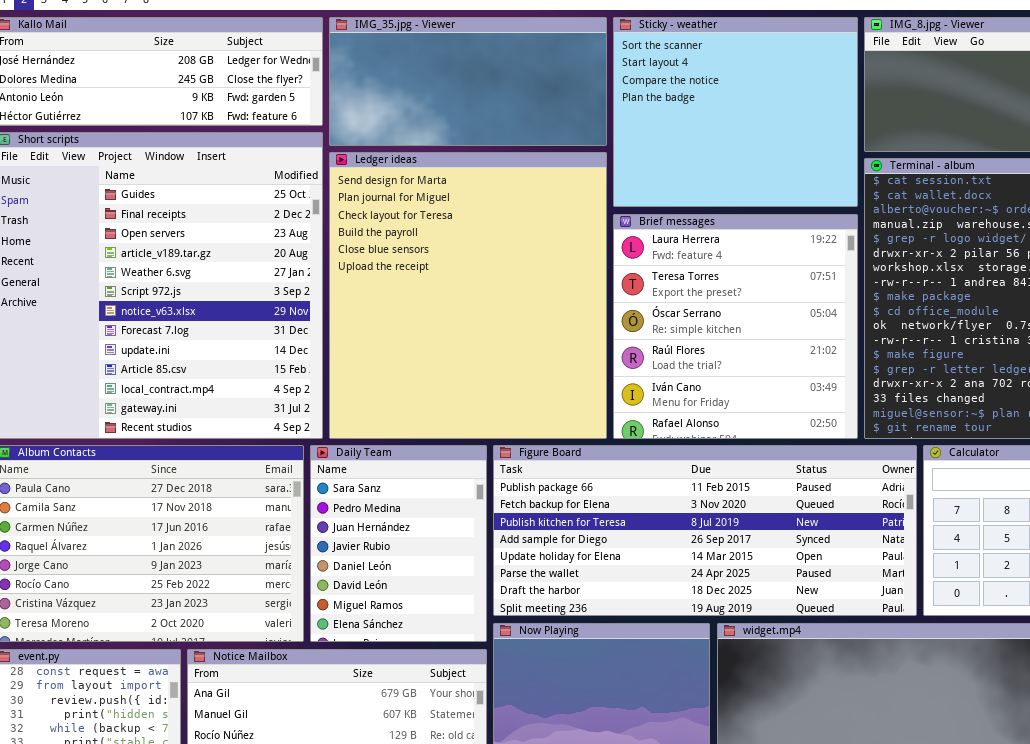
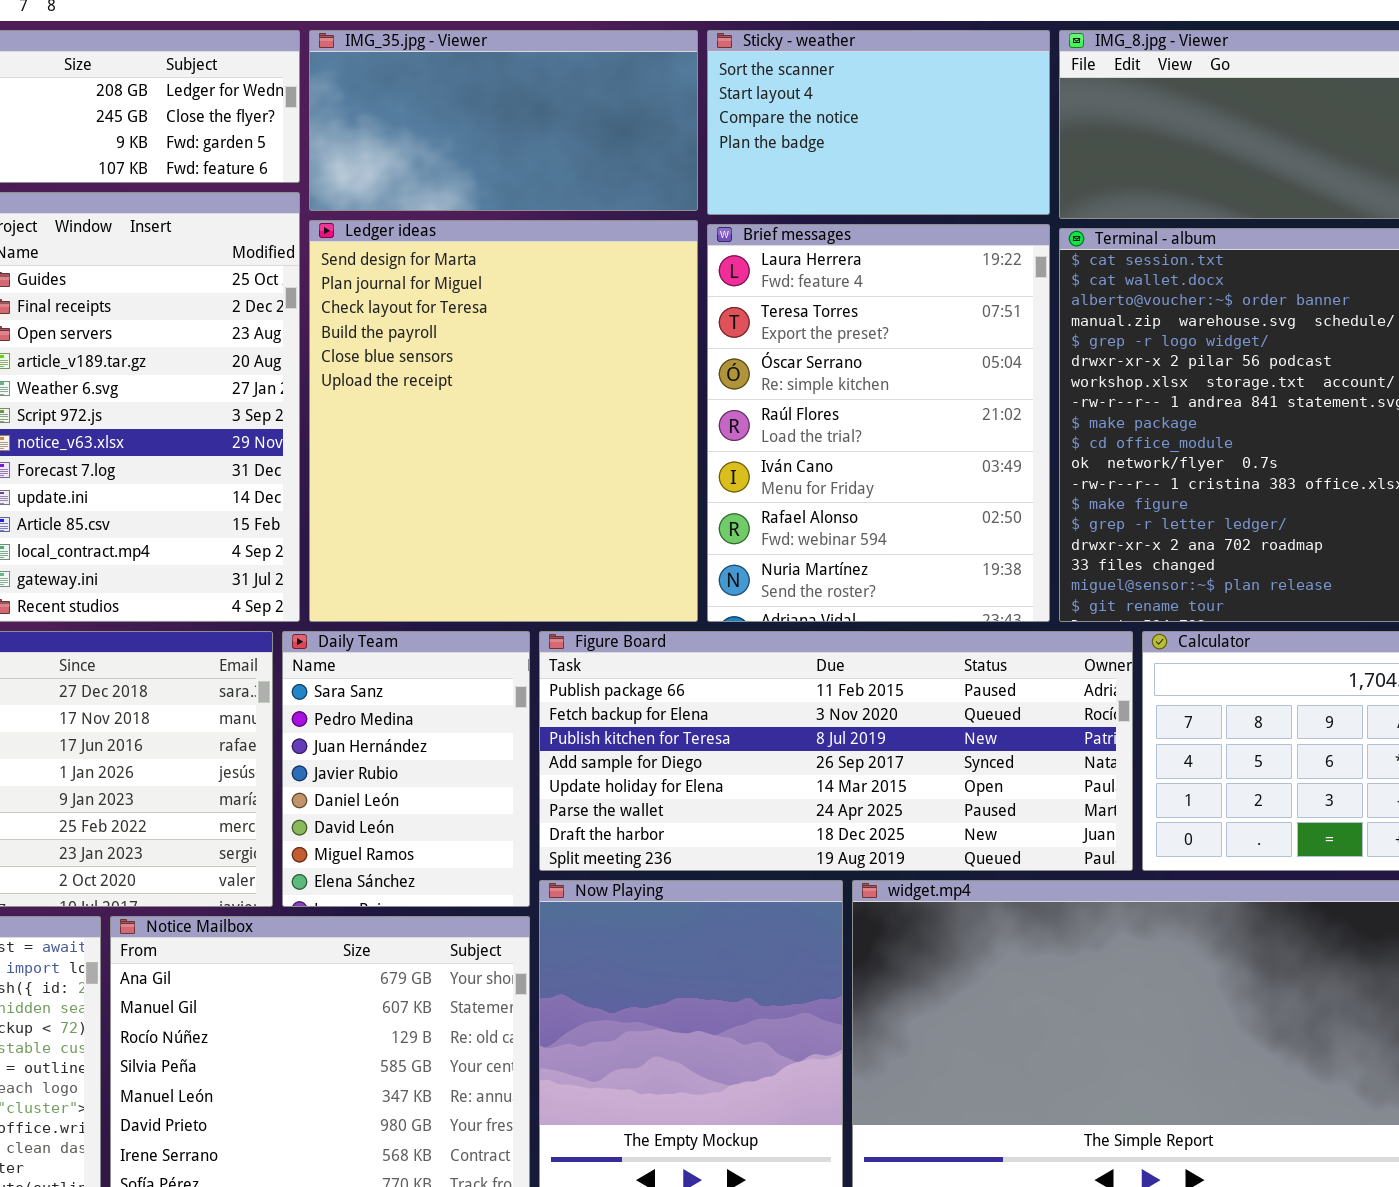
Sticky - weather: [613,17,858,207] -> [707,30,1050,215], resized
Brief messages: [613,214,858,439] -> [707,224,1050,622], resized

